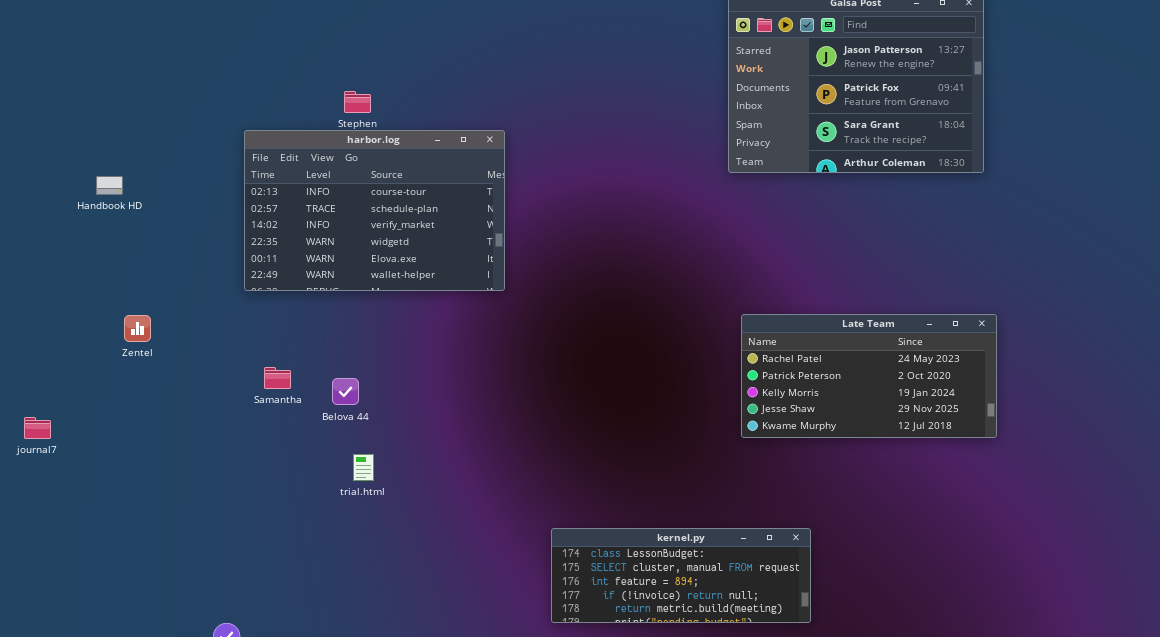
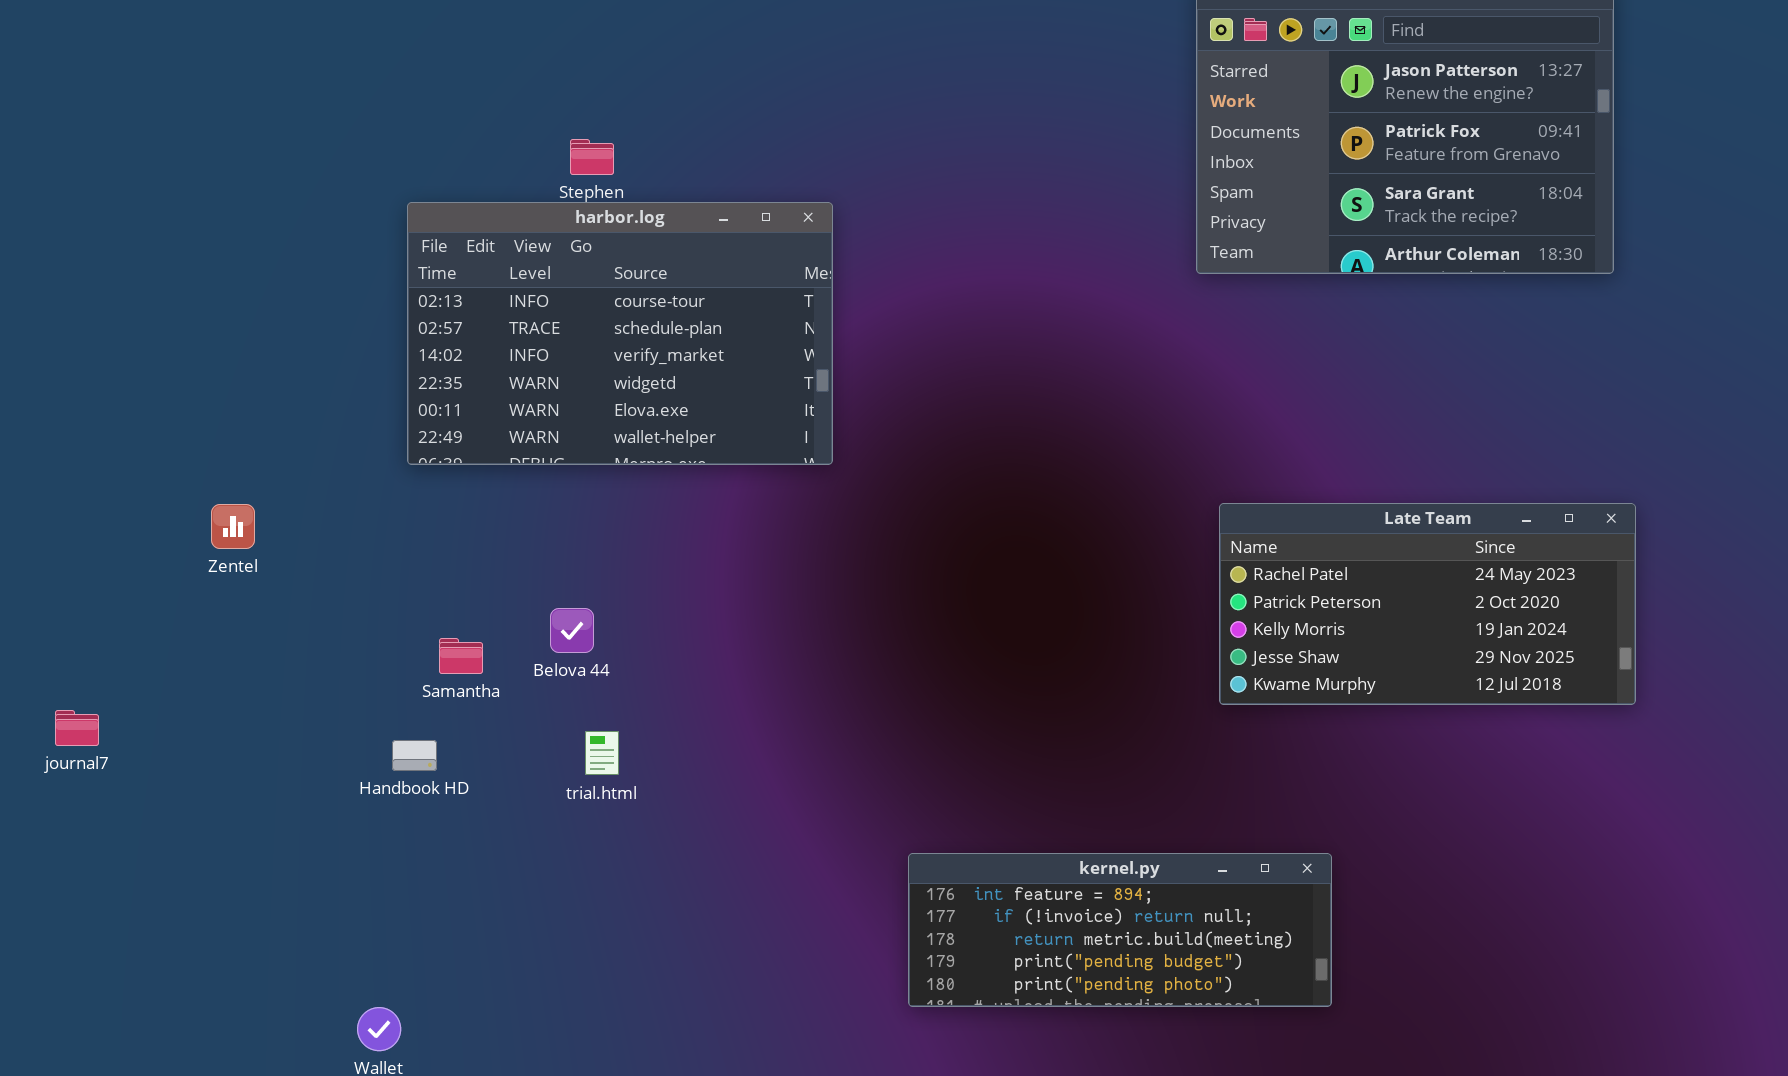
Handbook HD: [96,176,123,195] -> [392,740,437,771], moved
Samantha: [264,367,291,389] -> [439,638,483,674], moved
journal7: [24,417,51,439] -> [55,710,99,746], moved
kernel.py: [551,528,811,623] -> [908,853,1332,1007], scrolled down 2 rows

